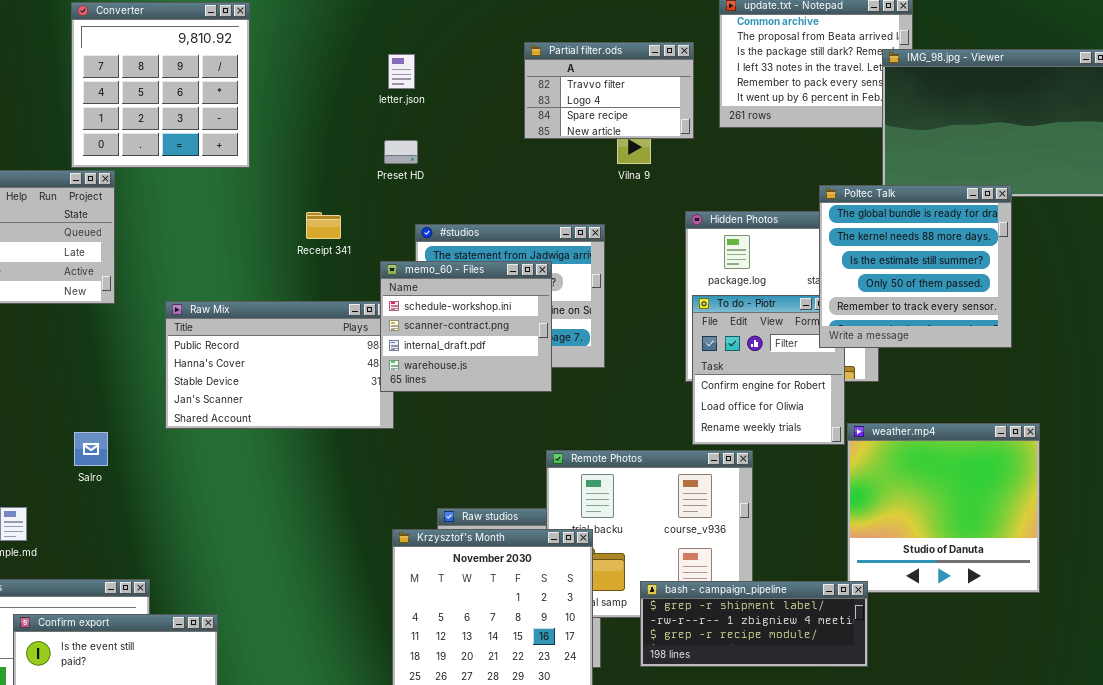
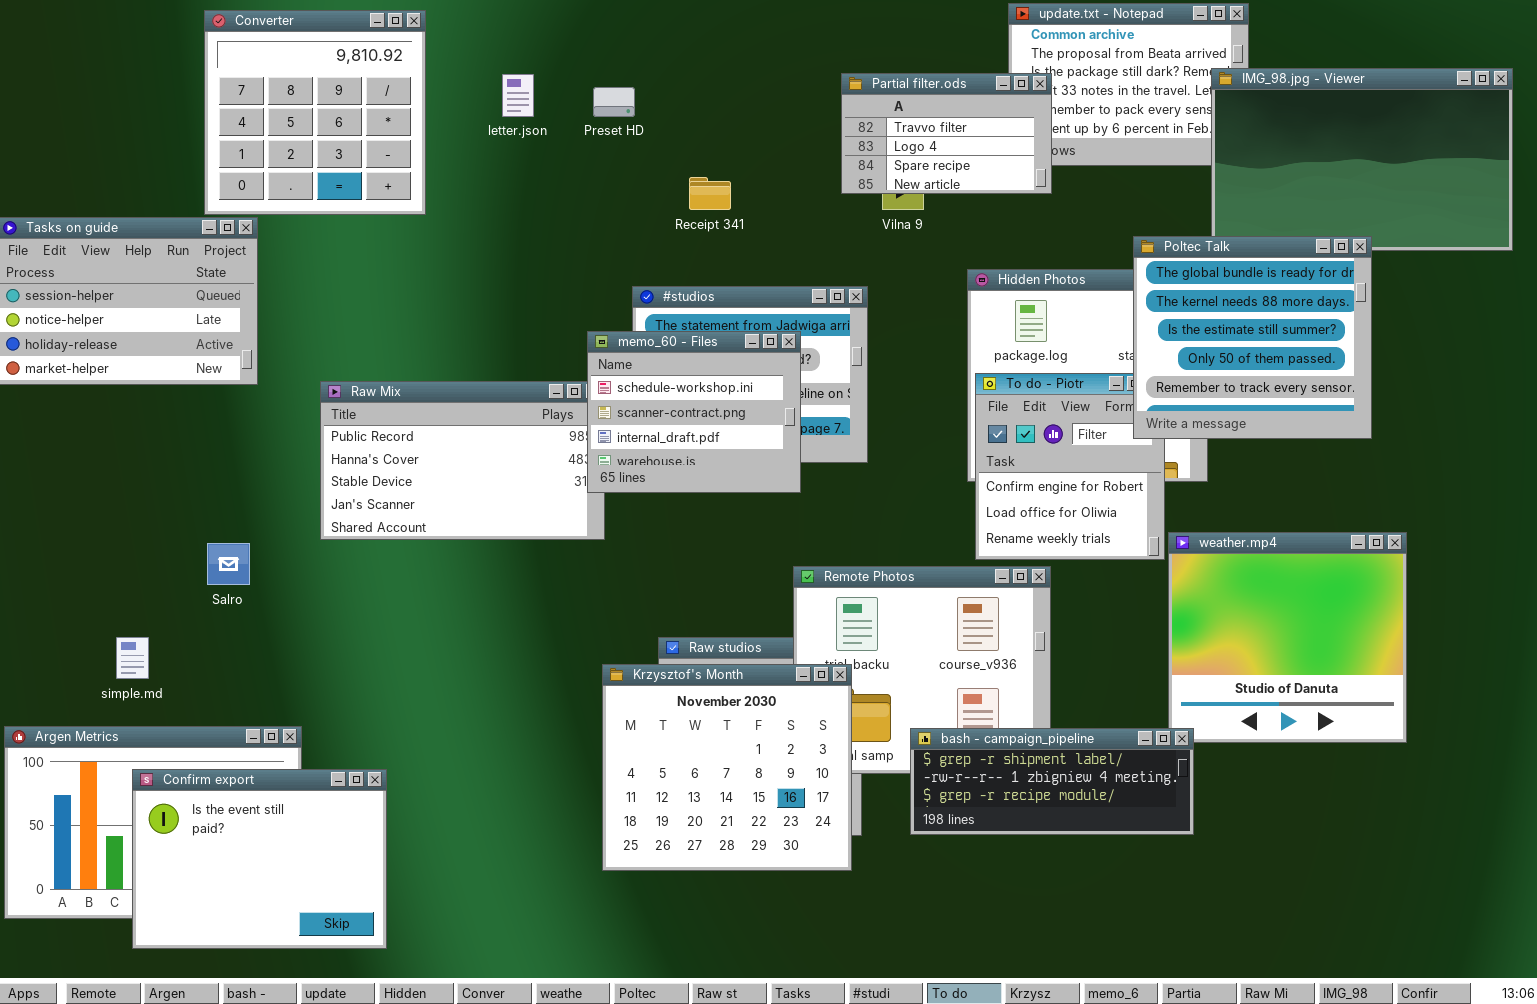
Partial filter.ods: [524,42,694,139] -> [841,73,1052,194], moved
letter.json: [388,54,415,89] -> [502,74,534,117], moved
Preset HD: [384,140,418,164] -> [593,87,635,117], moved
Receipt 341: [306,212,341,239] -> [689,177,731,210], moved

